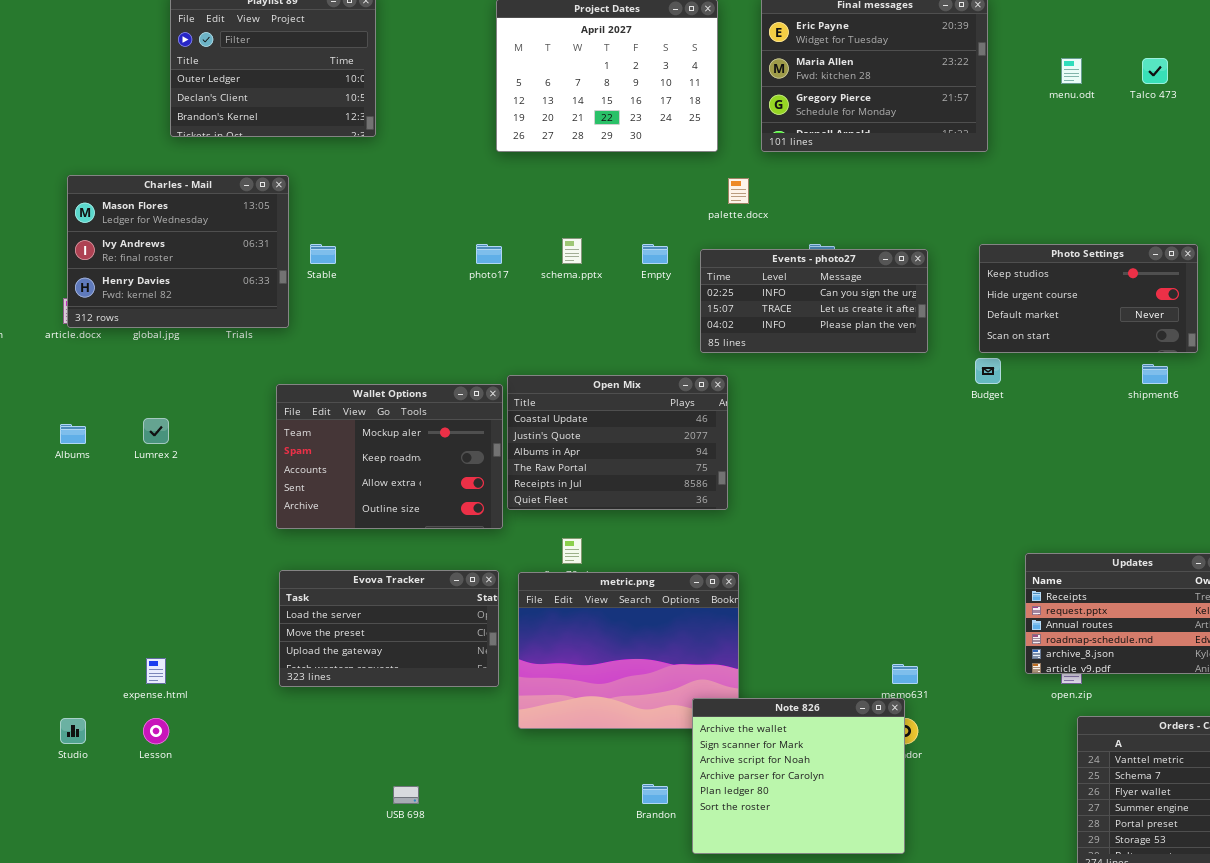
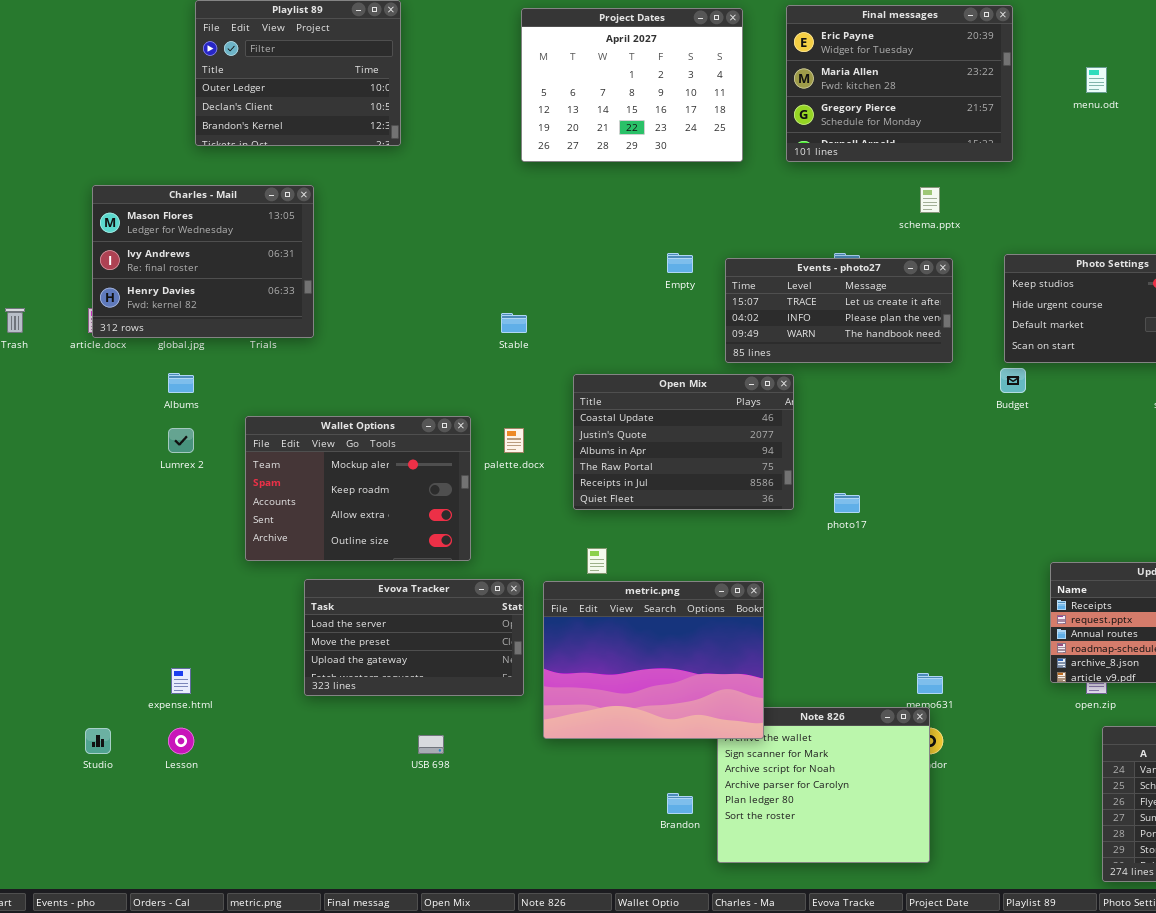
palette.docx: [728,178,749,204] -> [504,428,524,453], moved
schema.pptx: [562,238,582,264] -> [920,187,940,213], moved
Stable: [310,244,336,264] -> [501,313,527,333], moved
photo17: [476,244,502,264] -> [834,493,860,513], moved
Events - photo27: [700,249,928,353] -> [725,258,953,363], scrolled down 1 row
Open Mix: [507,375,728,510] -> [573,374,794,510], moved
Wallet Options: [276,384,503,529] -> [245,416,471,561], moved
Albums: [60,424,86,444] -> [168,373,194,393], moved
metric.png: [518,572,739,729] -> [543,581,764,739], raised
USB 698: [393,786,419,804] -> [418,735,444,754], moved

